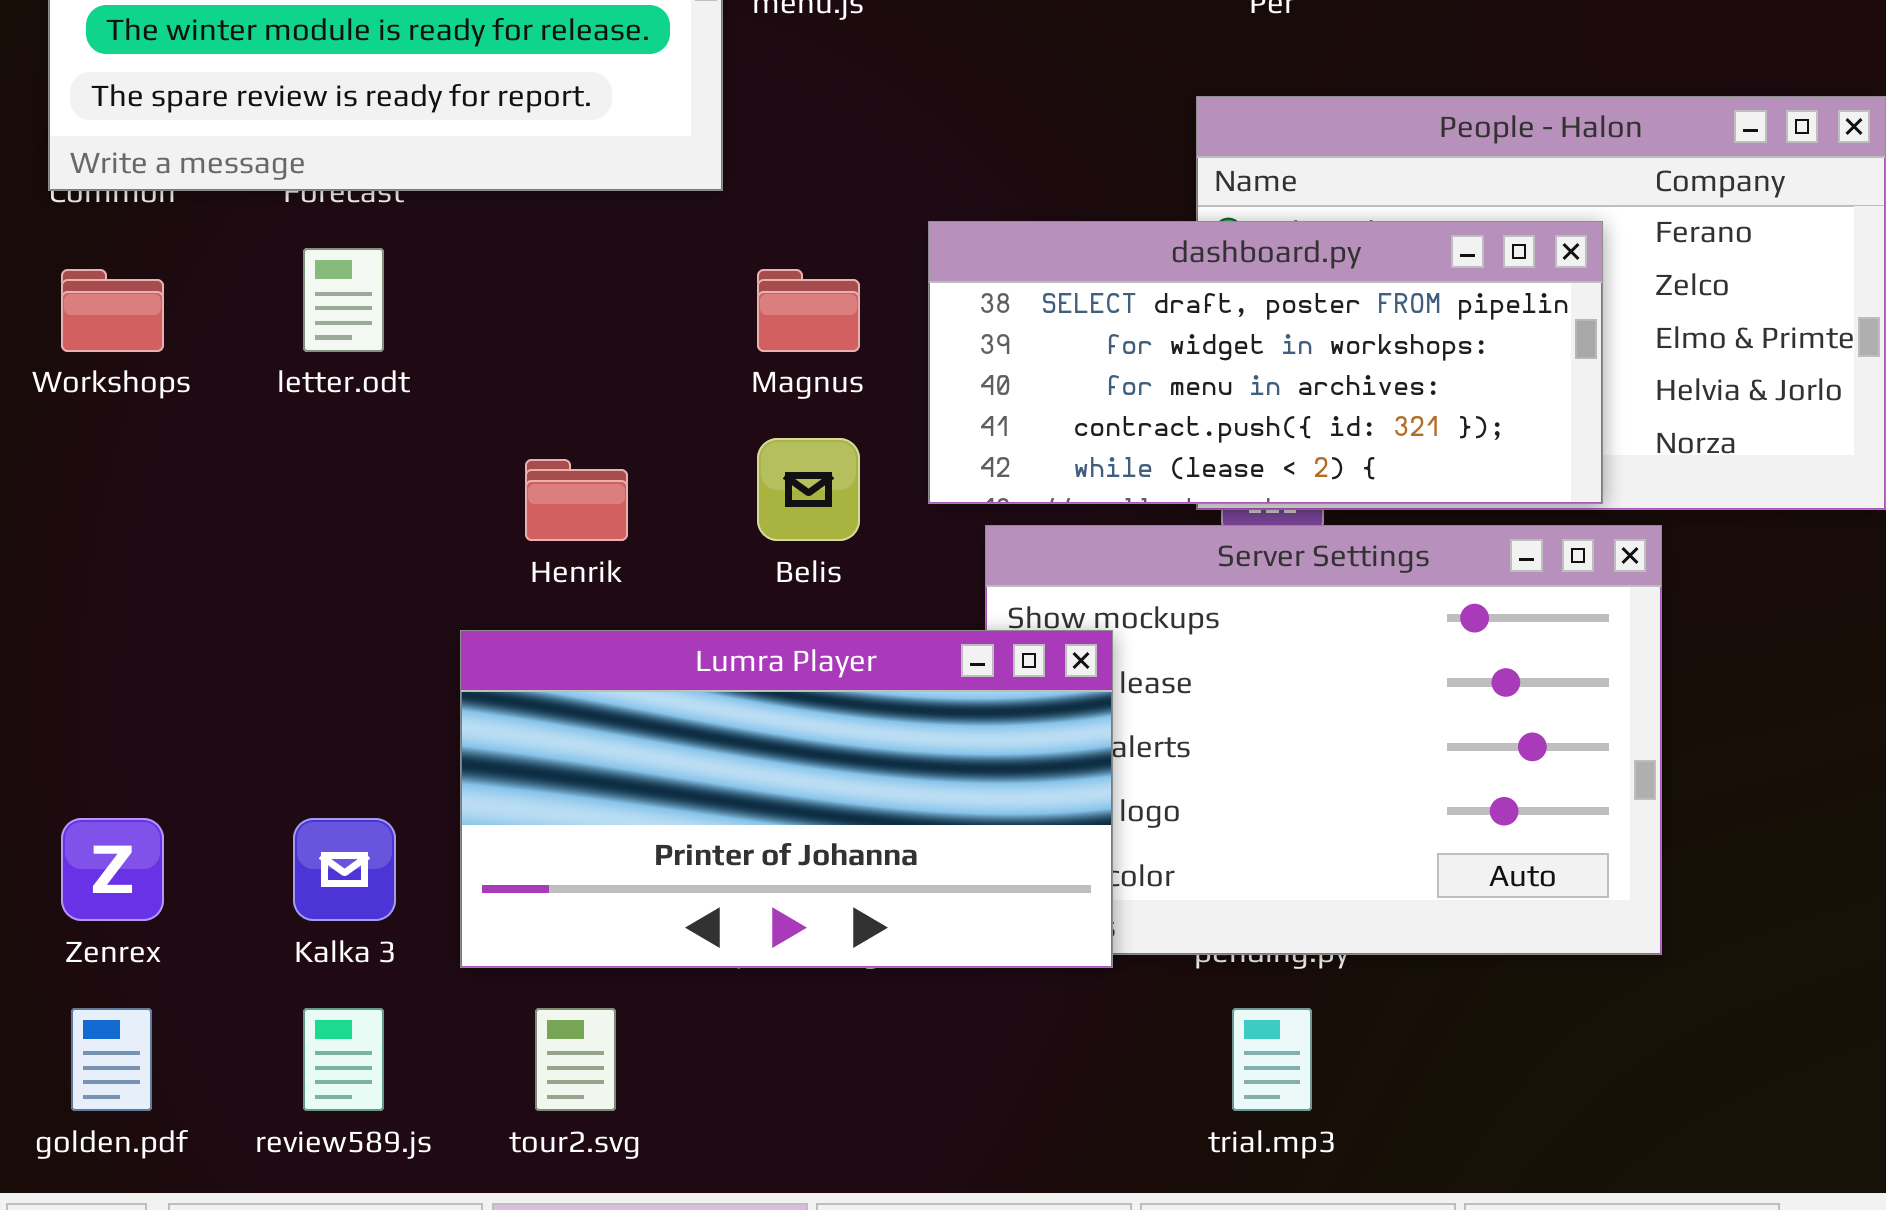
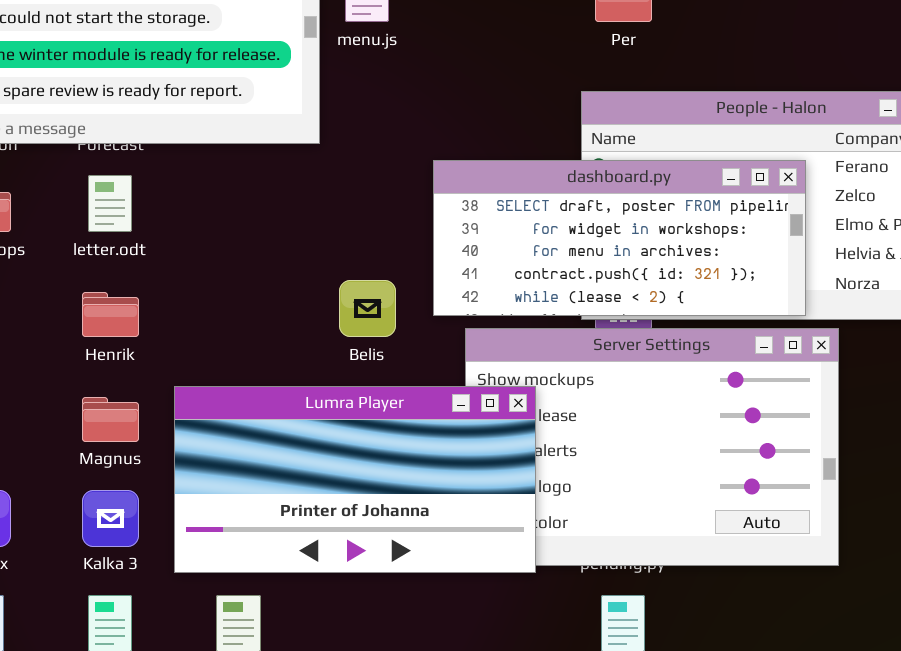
Magnus: [757,269,860,352] -> [82,397,139,442], moved
Henrik: [525,459,628,541] -> [82,292,139,337], moved

